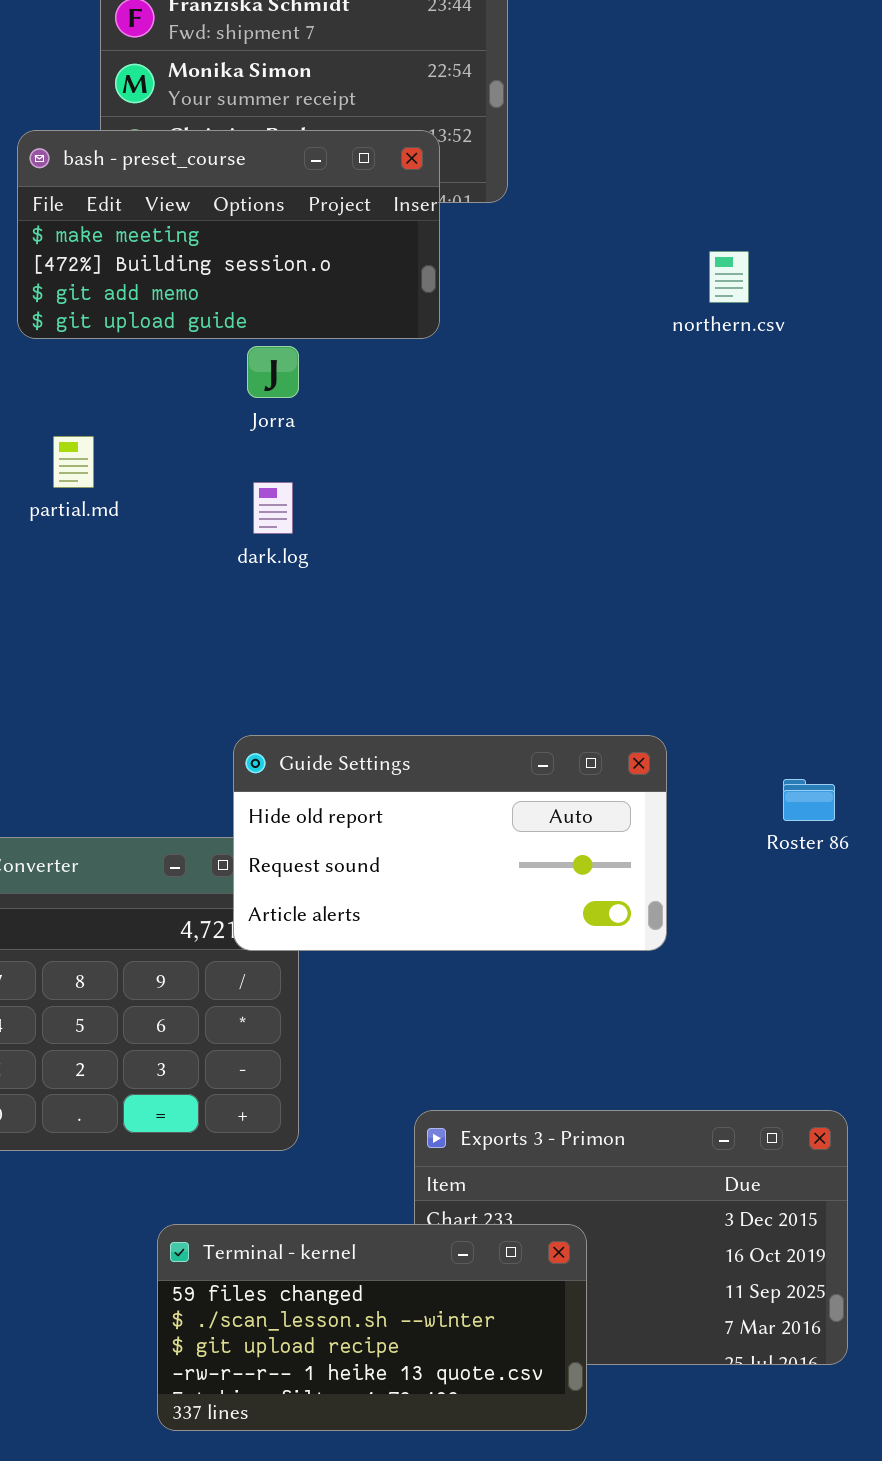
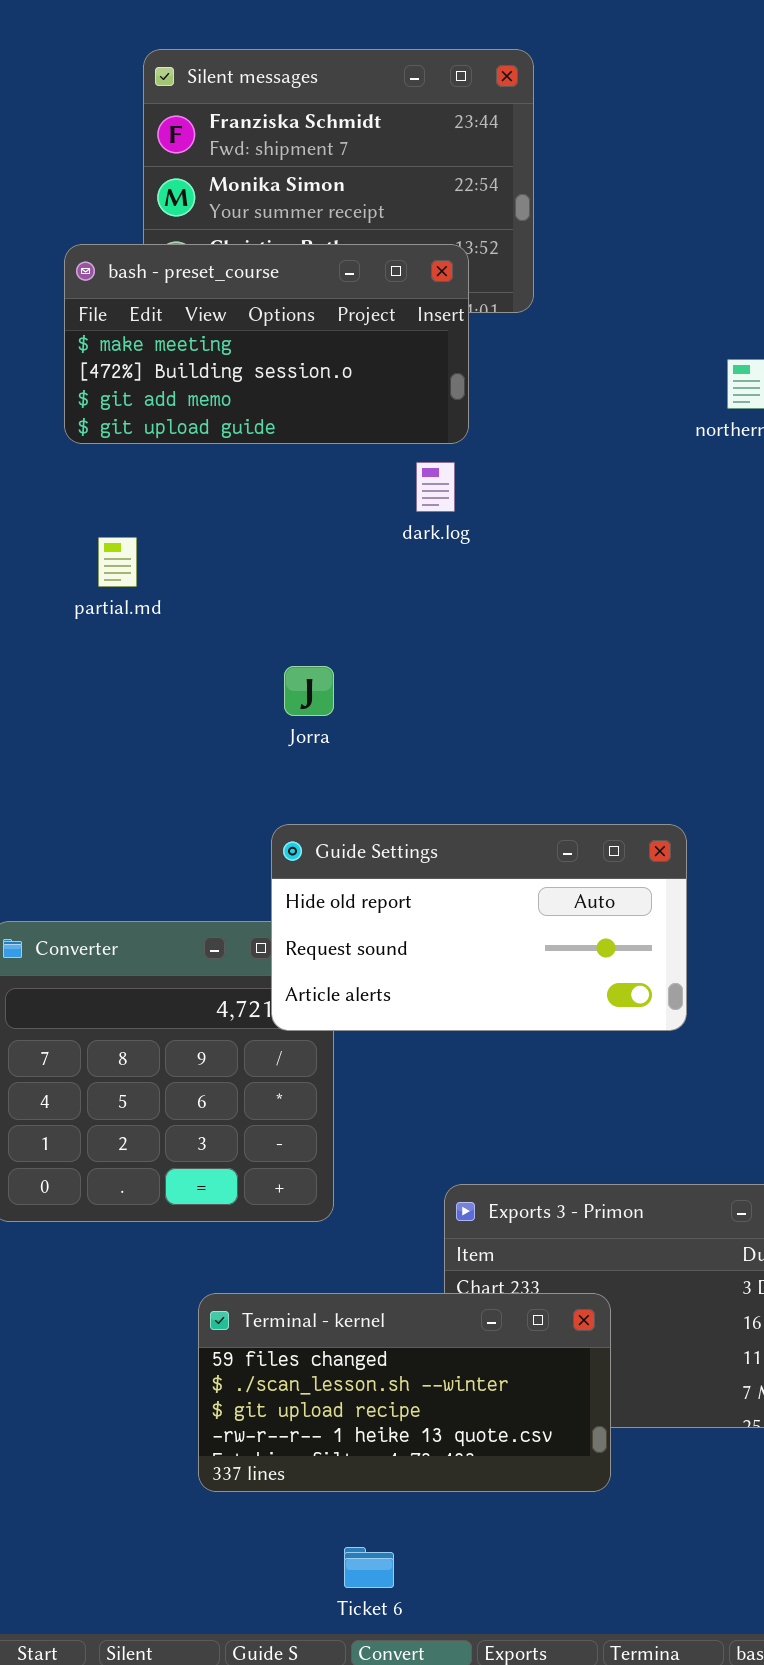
Jorra: [247,346,299,398] -> [284,666,334,716], moved
dark.log: [253,482,293,534] -> [416,462,455,512], moved

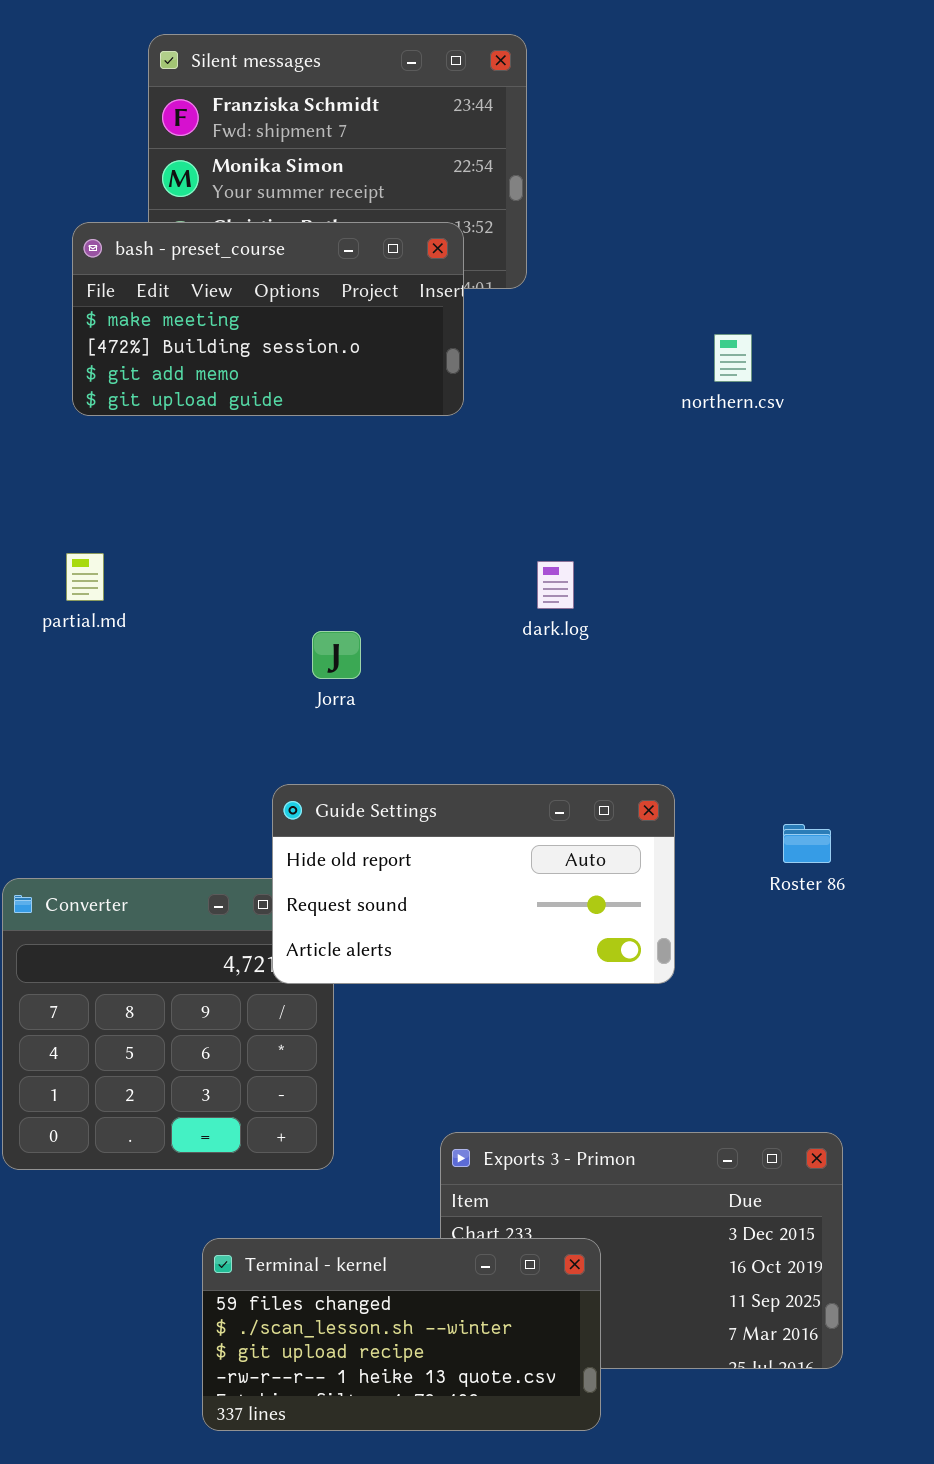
dark.log: [416,462,455,512] -> [537,561,574,609], moved
partial.md: [98,537,137,587] -> [66,553,104,601], moved
Jorra: [284,666,334,716] -> [312,631,361,679], moved

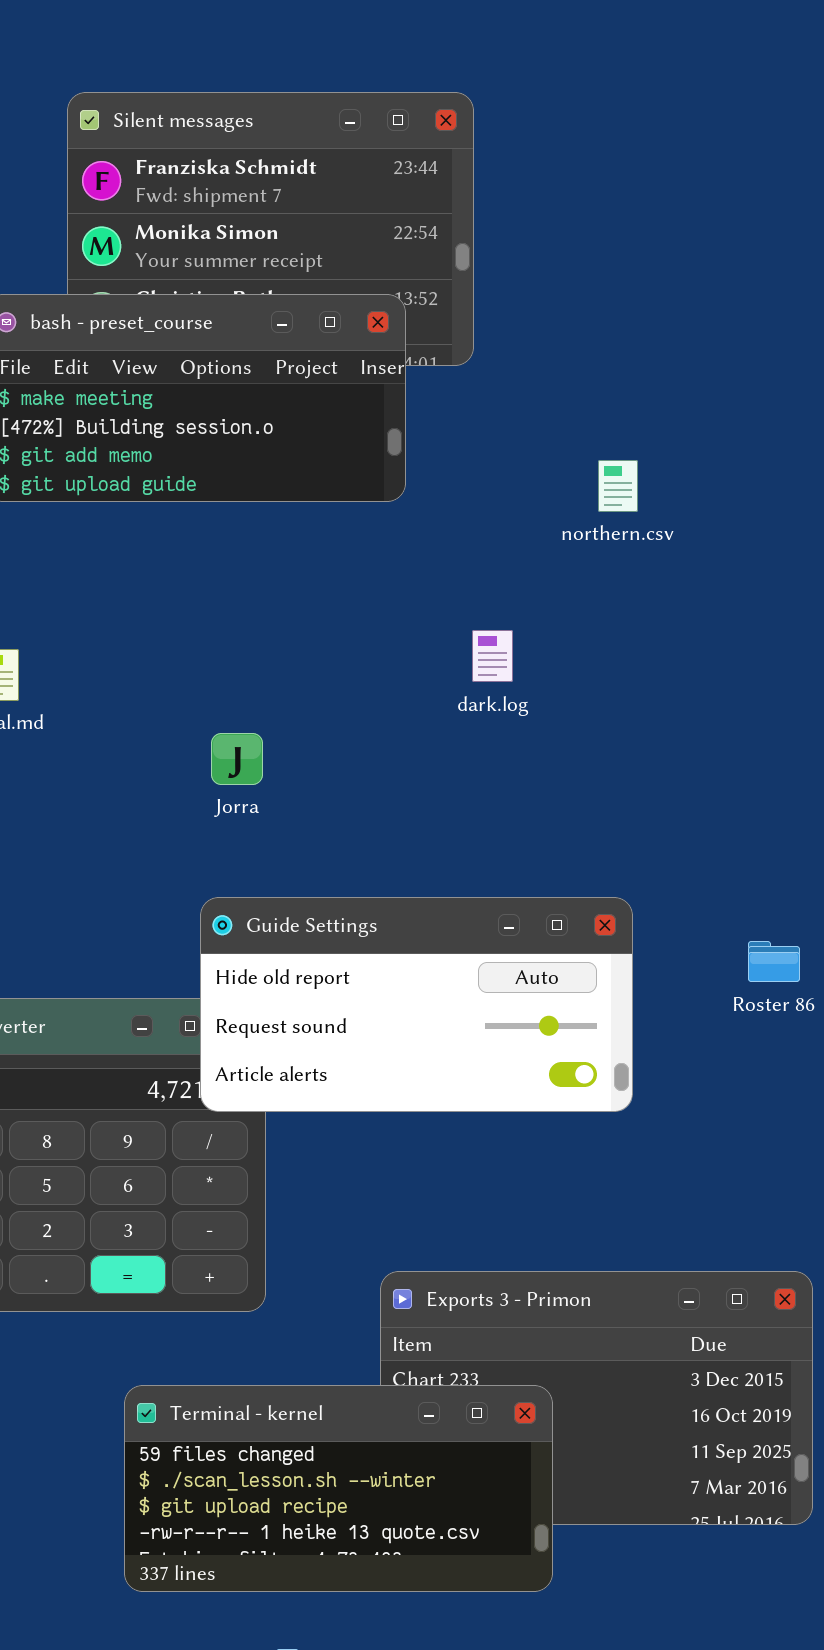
northern.csv: [714,334,752,382] -> [598,460,638,512], moved
dark.log: [537,561,574,609] -> [472,630,513,682], moved
Jorra: [312,631,361,679] -> [211,733,263,785], moved

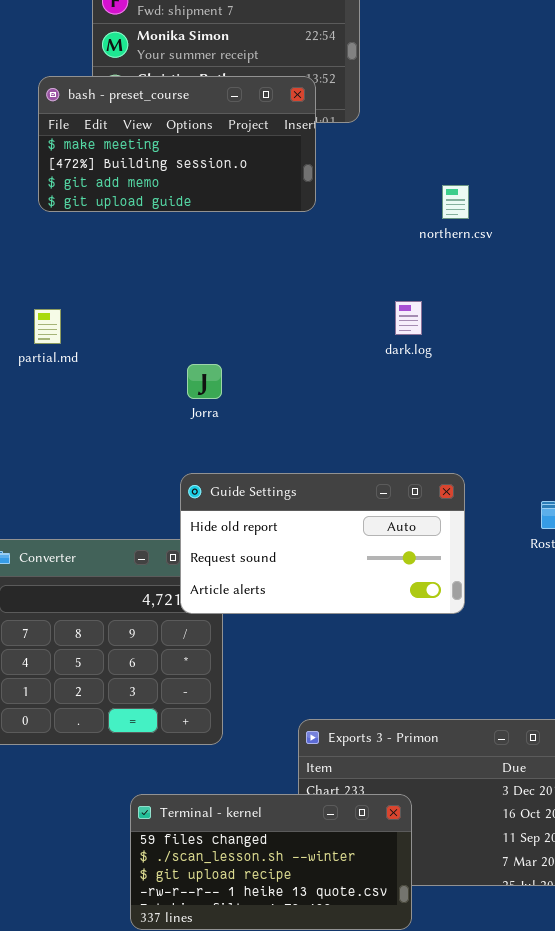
dark.log: [472,630,513,682] -> [395,301,422,335], moved

